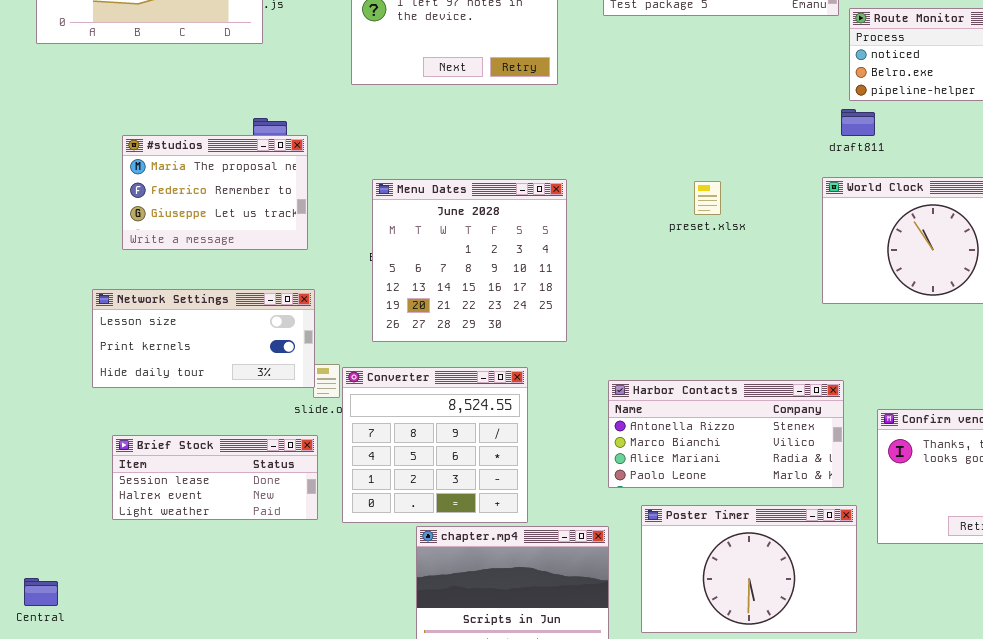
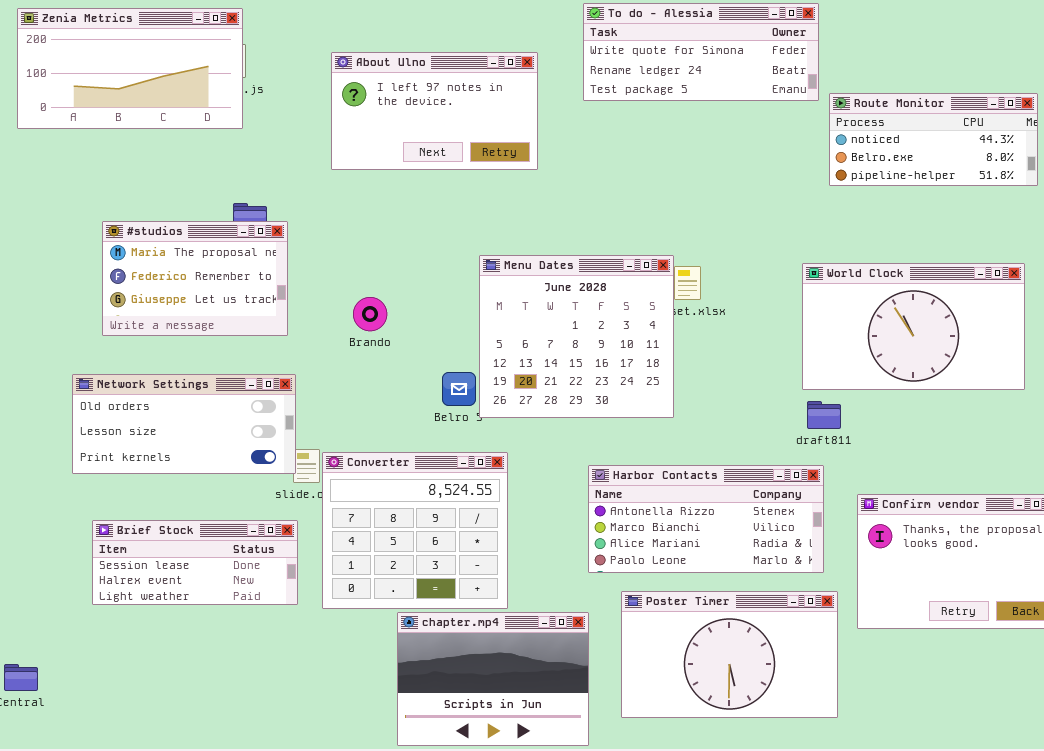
draft811: [841,109,875,136] -> [807,401,841,429], moved
Menu Dates: [372,179,567,342] -> [479,255,674,418], moved
Network Settings: [92,289,315,388] -> [72,374,296,474], scrolled up 1 row

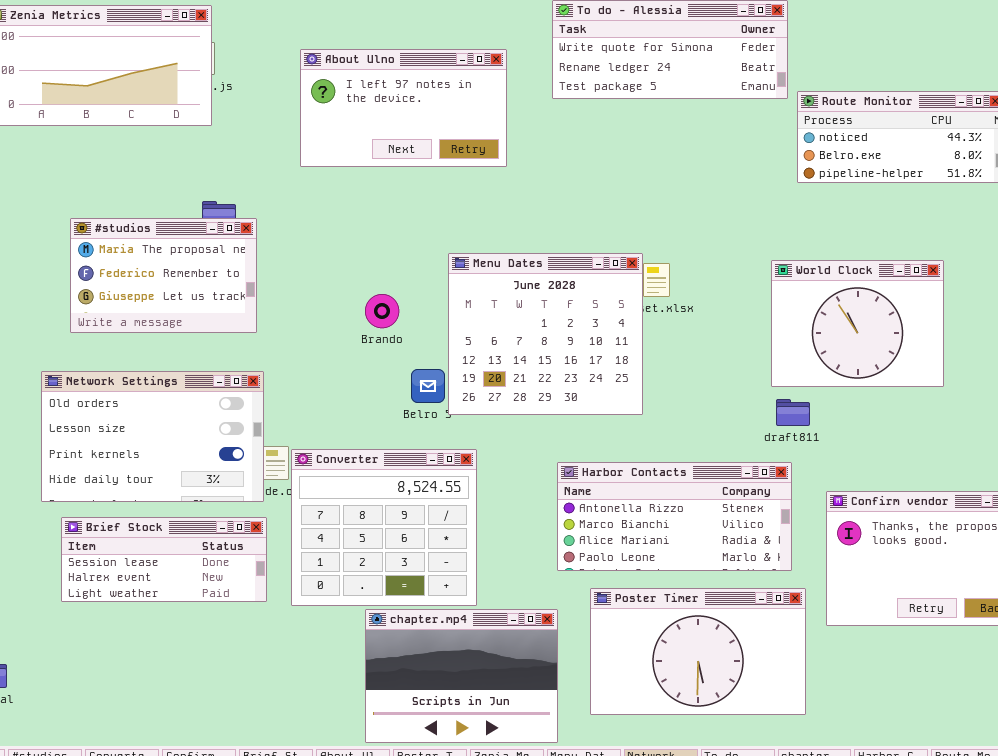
World Clock: [802,263,1025,390] -> [771,260,944,387], resized
Brando: [353,297,387,331] -> [365,294,399,328], moved
Network Settings: [72,374,296,474] -> [41,371,264,502], resized

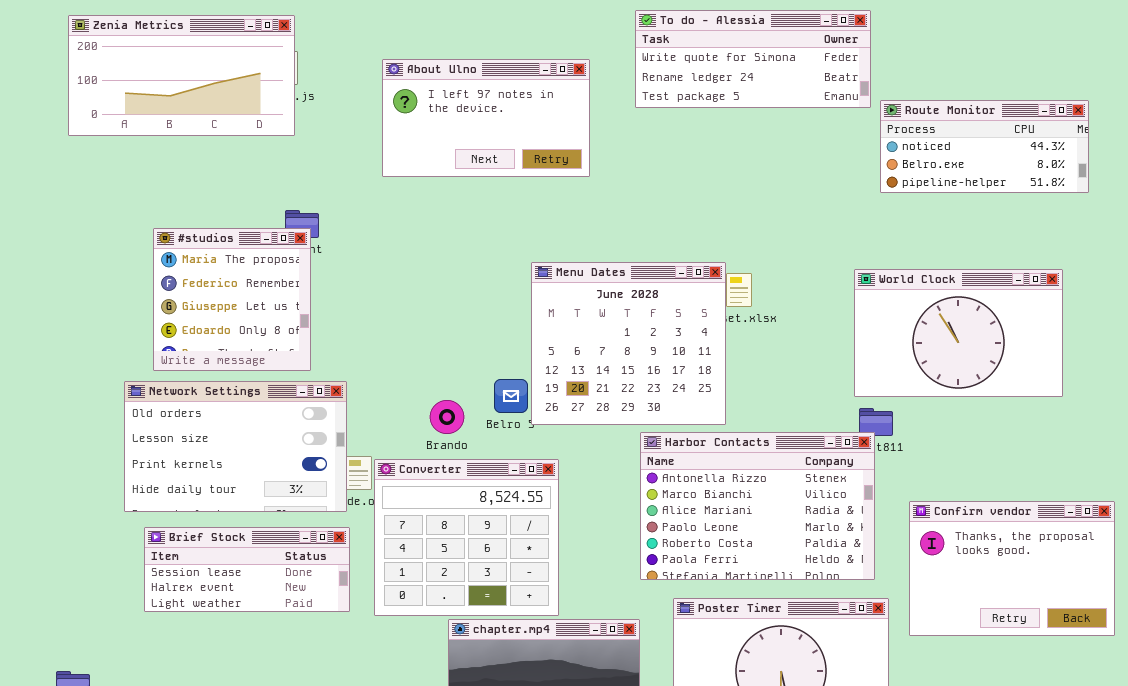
#studios: [70,218,257,333] -> [153,228,311,371], resized
World Clock: [771,260,944,387] -> [854,269,1063,397], resized
Brando: [365,294,399,328] -> [430,400,464,434], moved
Harbor Contacts: [557,462,792,571] -> [640,432,875,580], resized

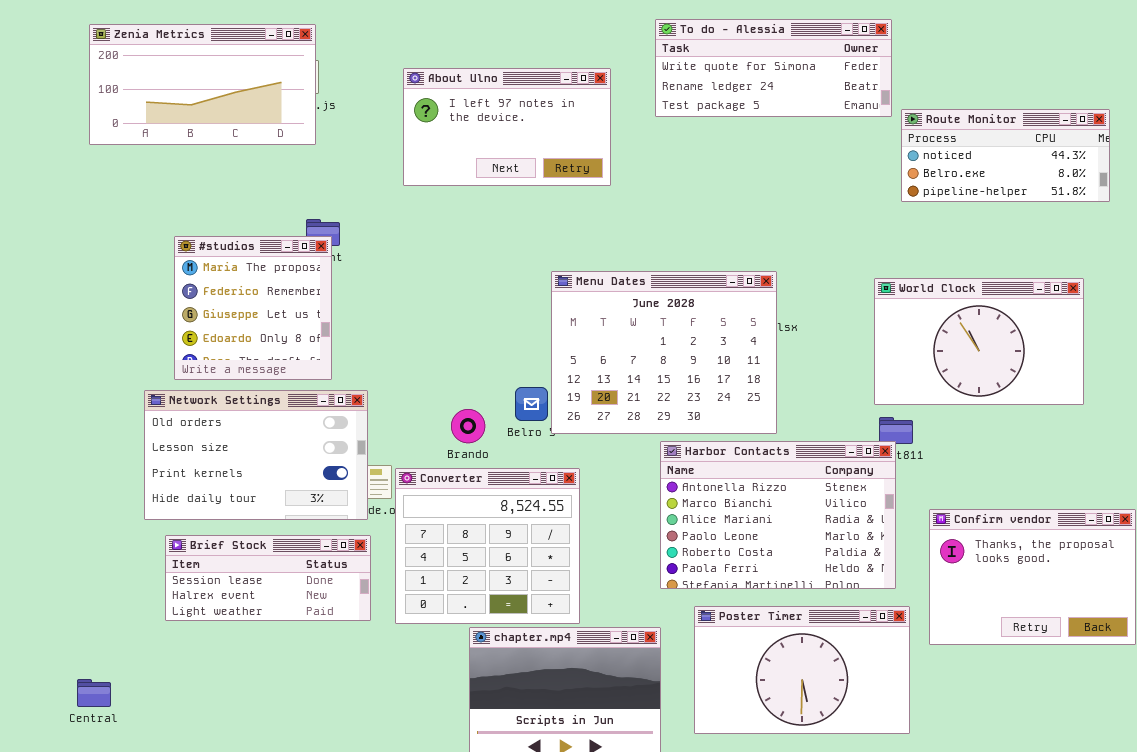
Menu Dates: [531,262,726,425] -> [551,271,777,434], resized

